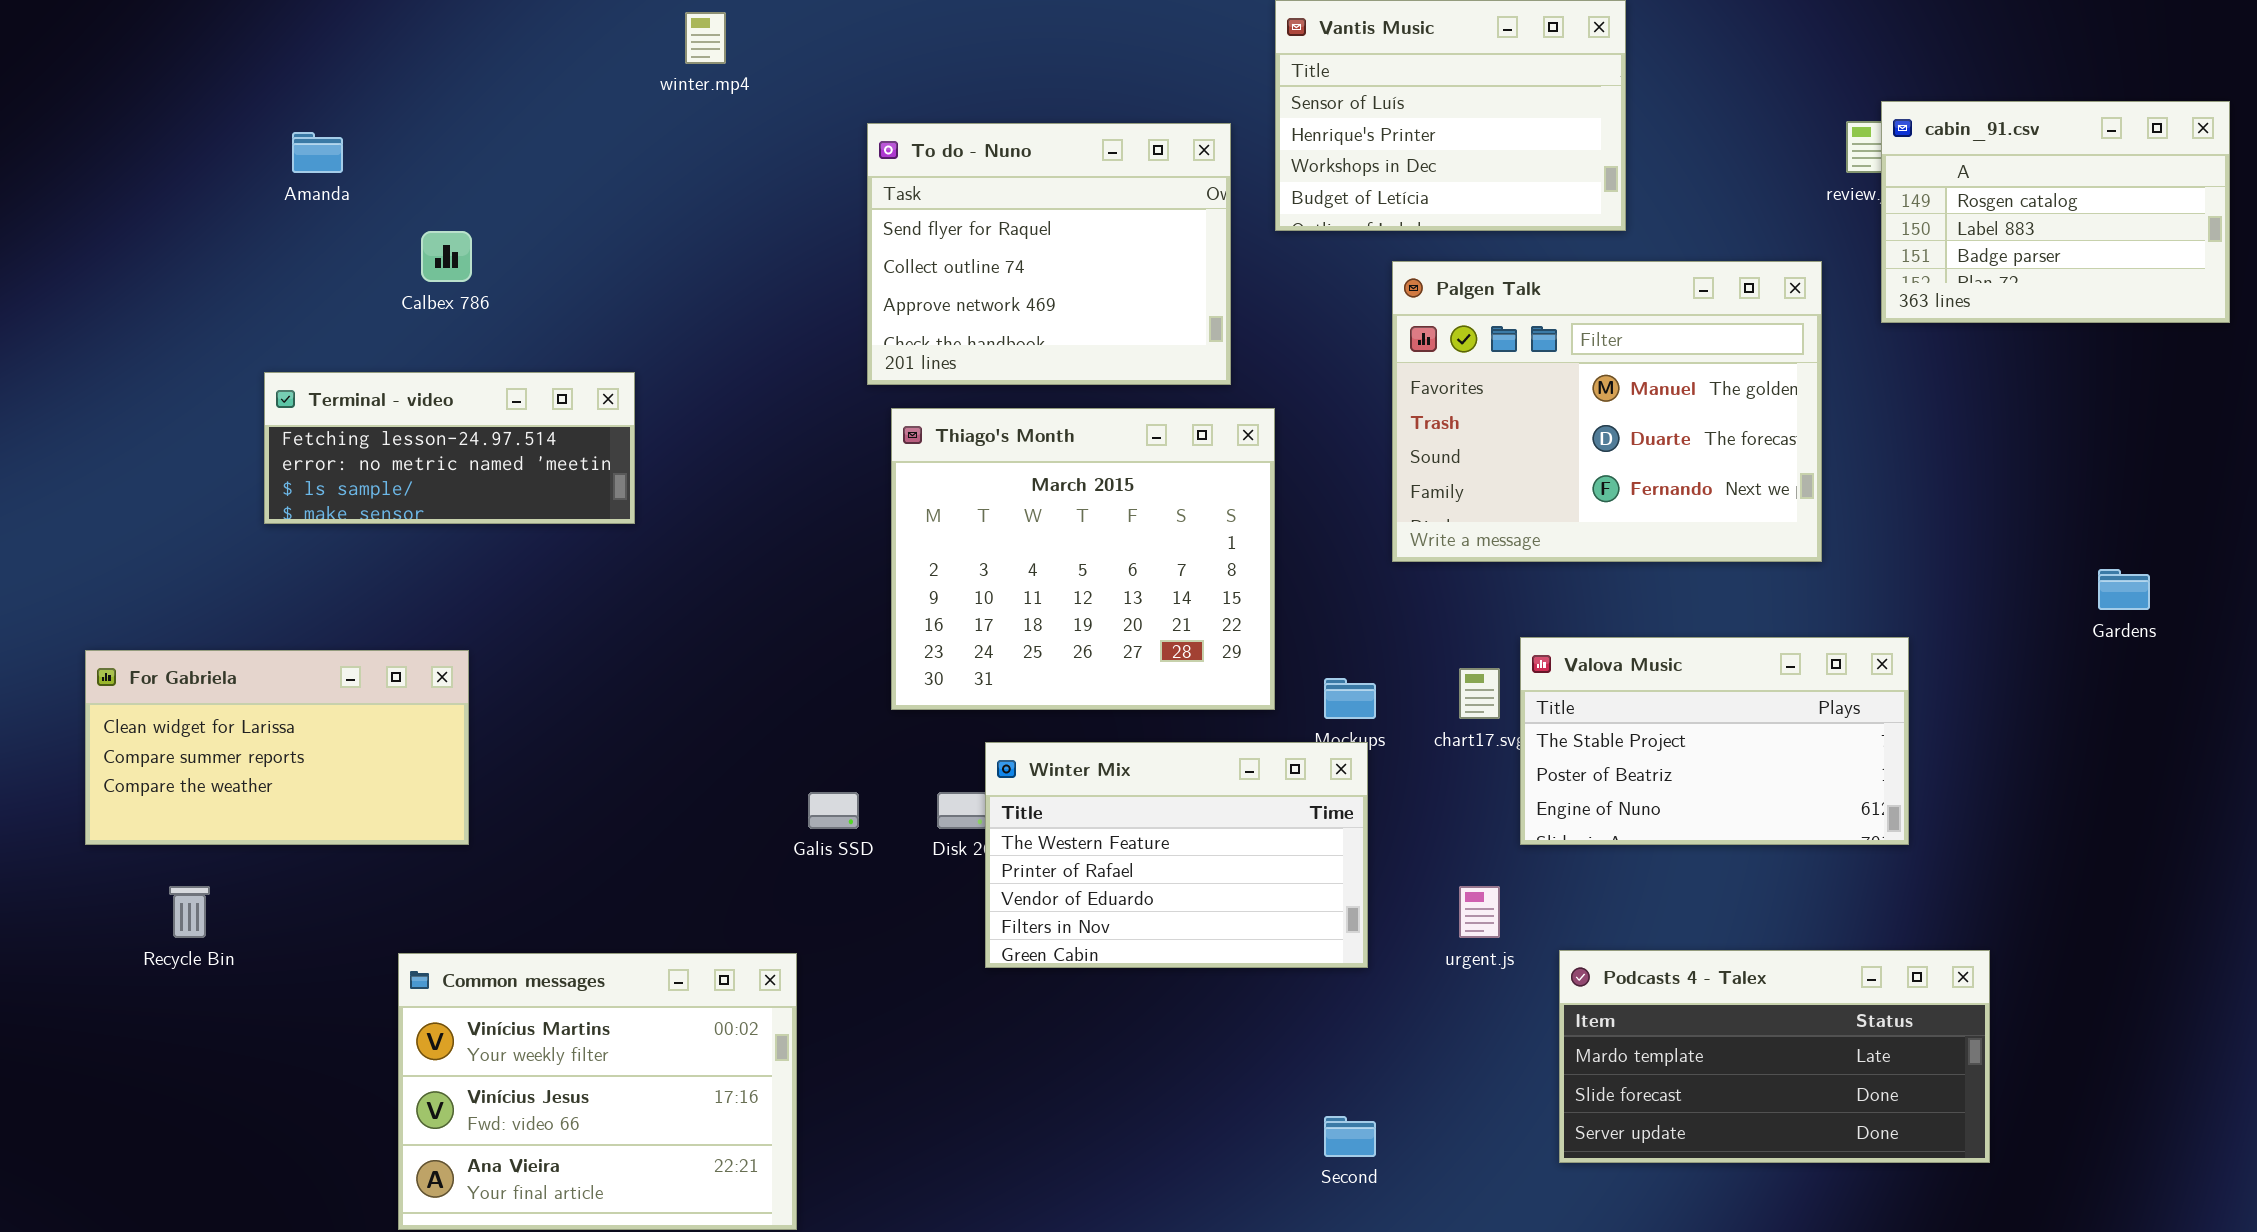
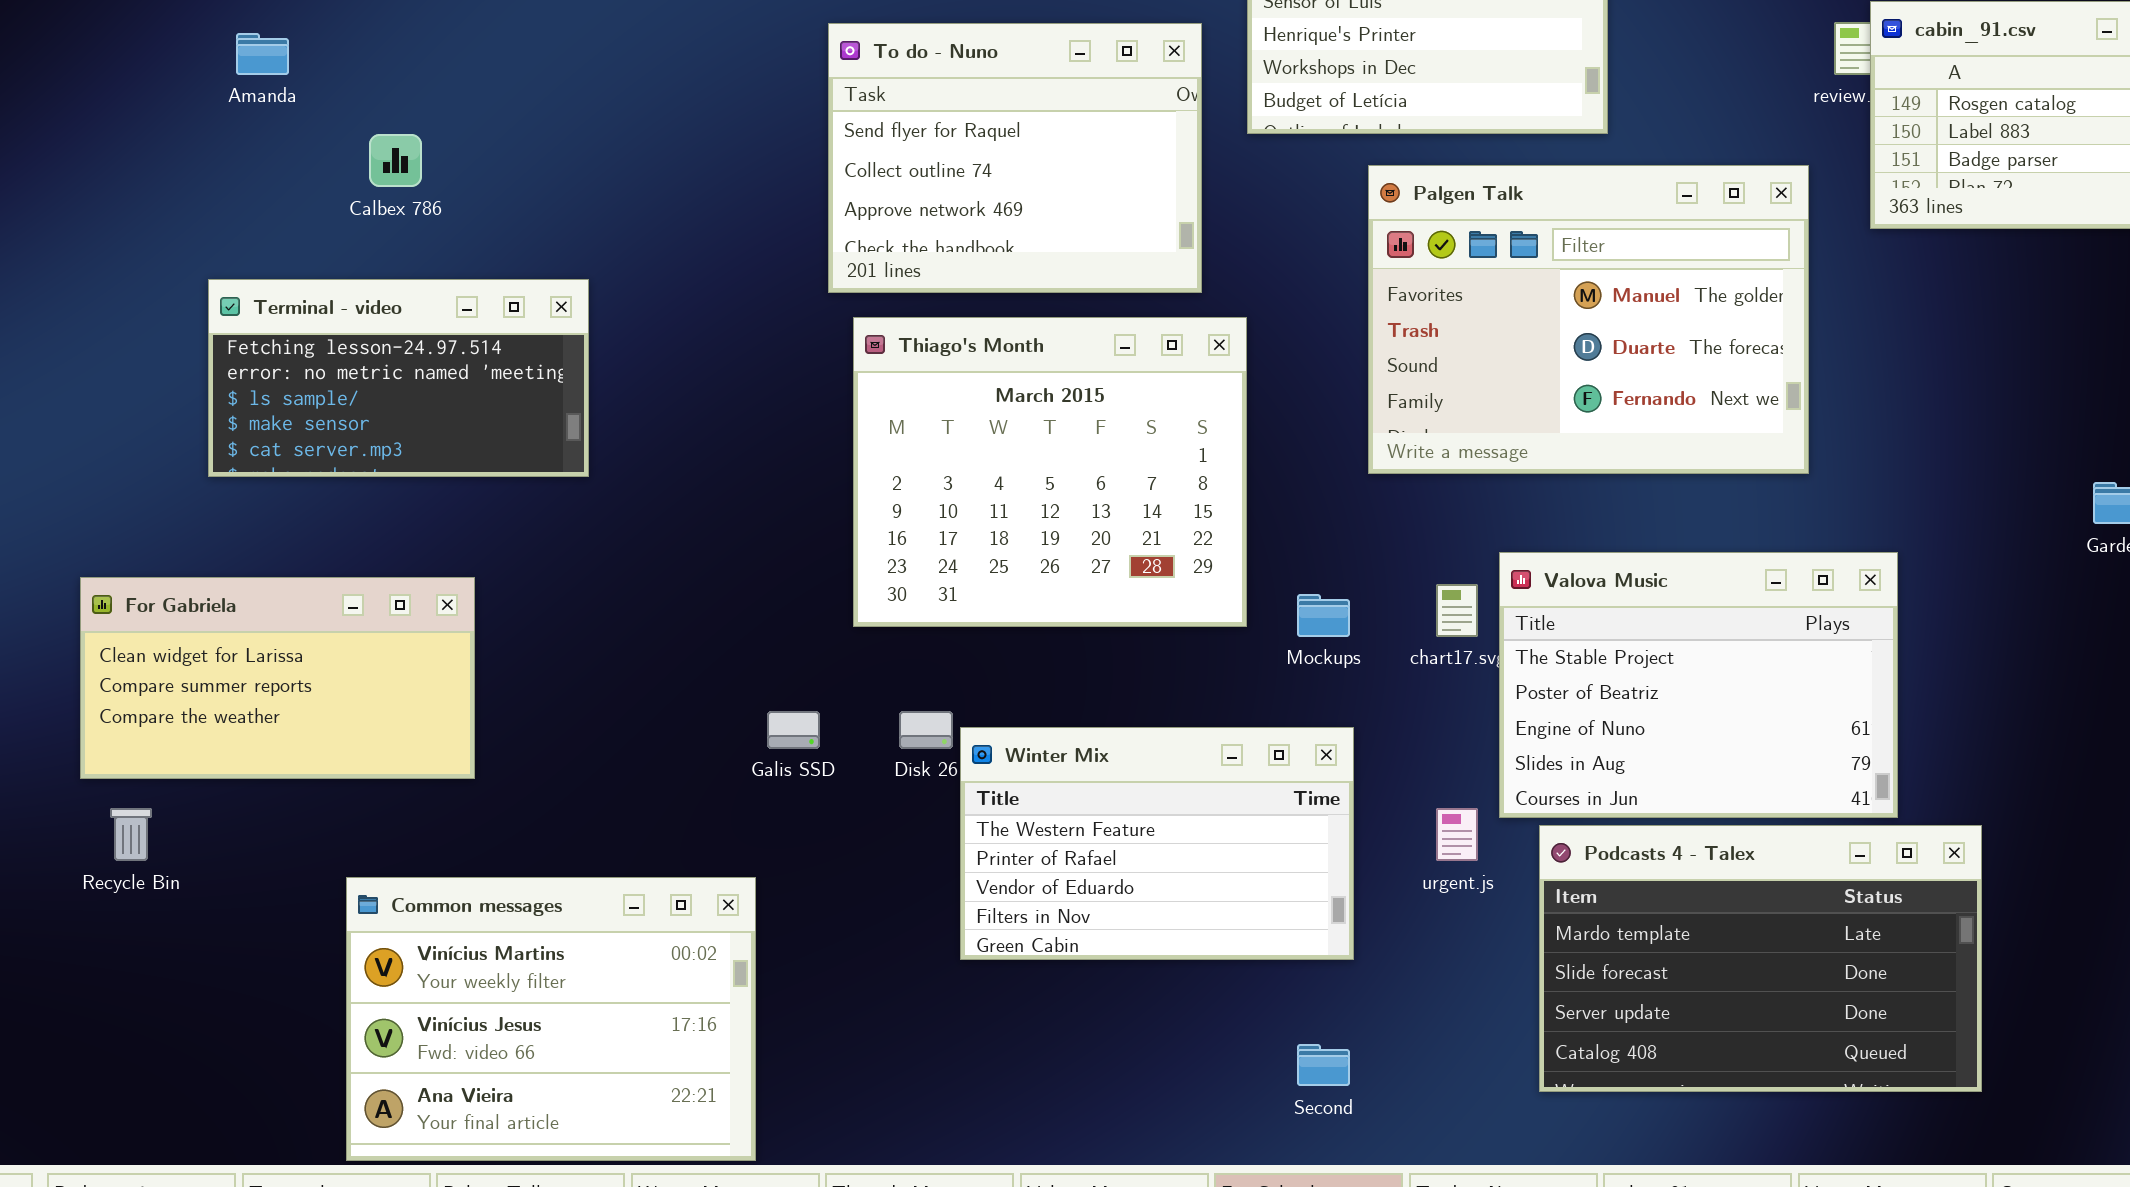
Terminal - video: [264,372,635,524] -> [208,279,589,477], resized
Valova Music: [1520,637,1909,845] -> [1499,552,1898,818], resized
For Gabriela: [85,650,469,845] -> [80,577,475,779], moved
Winter Mix: [985,742,1368,968] -> [960,727,1354,960], moved
Podcasts 4 - Talex: [1559,950,1990,1163] -> [1539,825,1982,1092], resized

